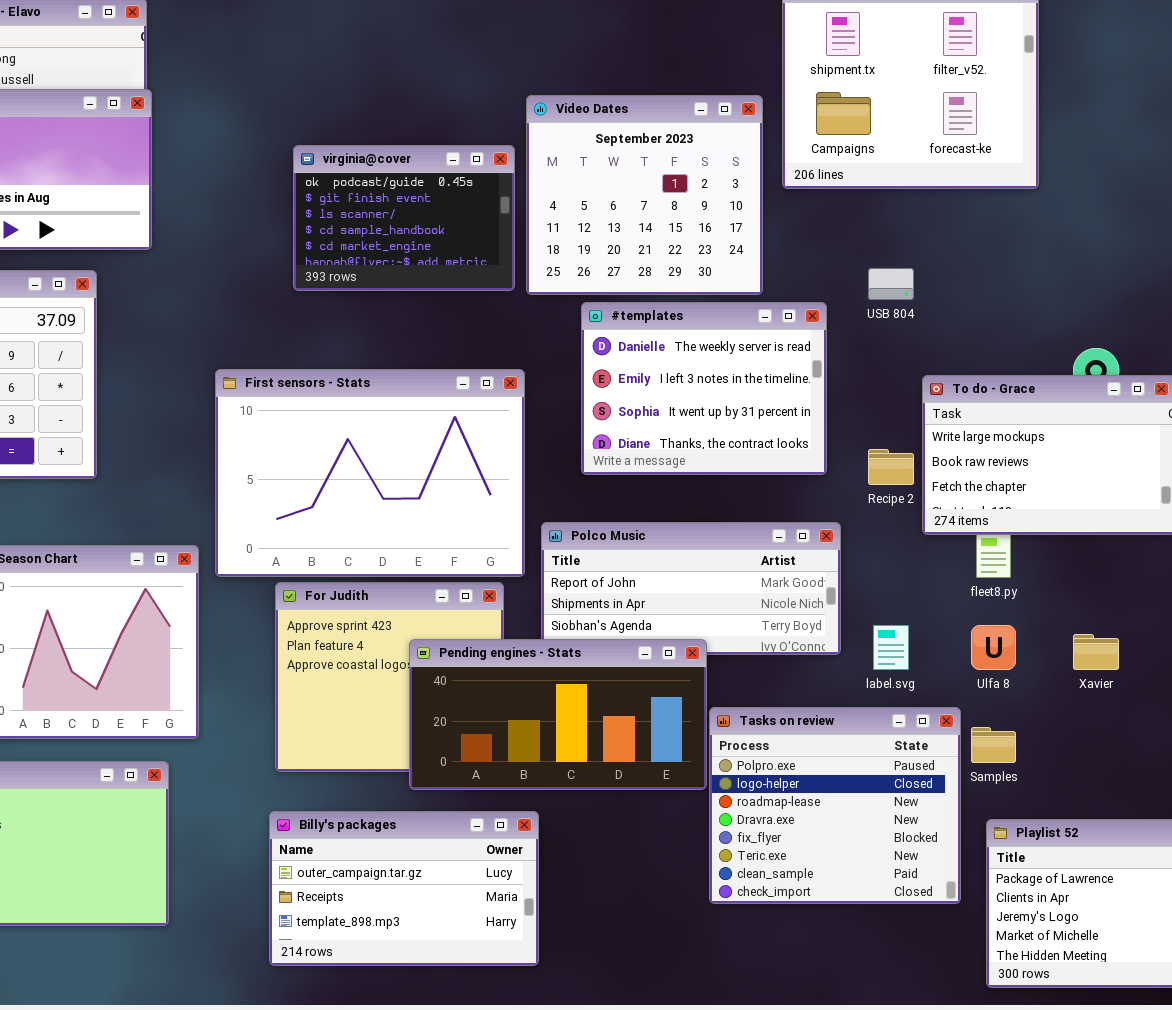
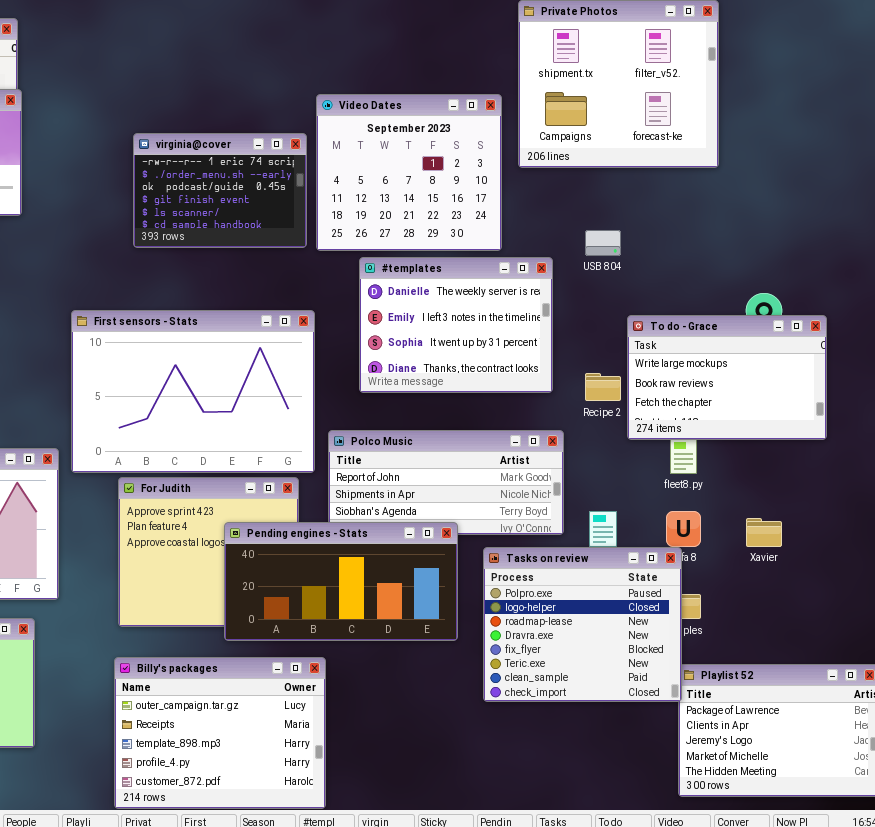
virginia@cover: [293,145,515,291] -> [133,133,307,248], scrolled up 2 rows
Tasks on review: [709,707,961,904] -> [483,547,682,702], moved
Billy's packages: [269,811,539,966] -> [114,657,326,809], resized

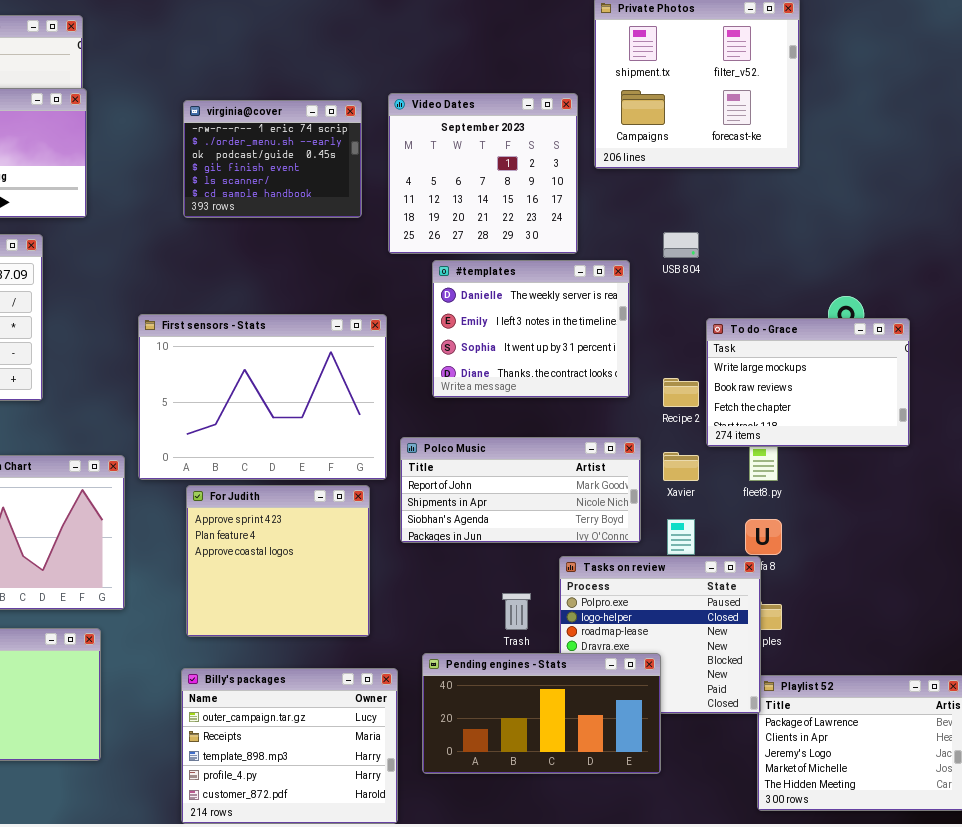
virginia@cover: [133,133,307,248] -> [183,100,362,218], moved
Xavier: [746,518,782,547] -> [663,452,699,481], moved
Pending engines - Stats: [224,522,458,641] -> [422,653,661,774], moved

